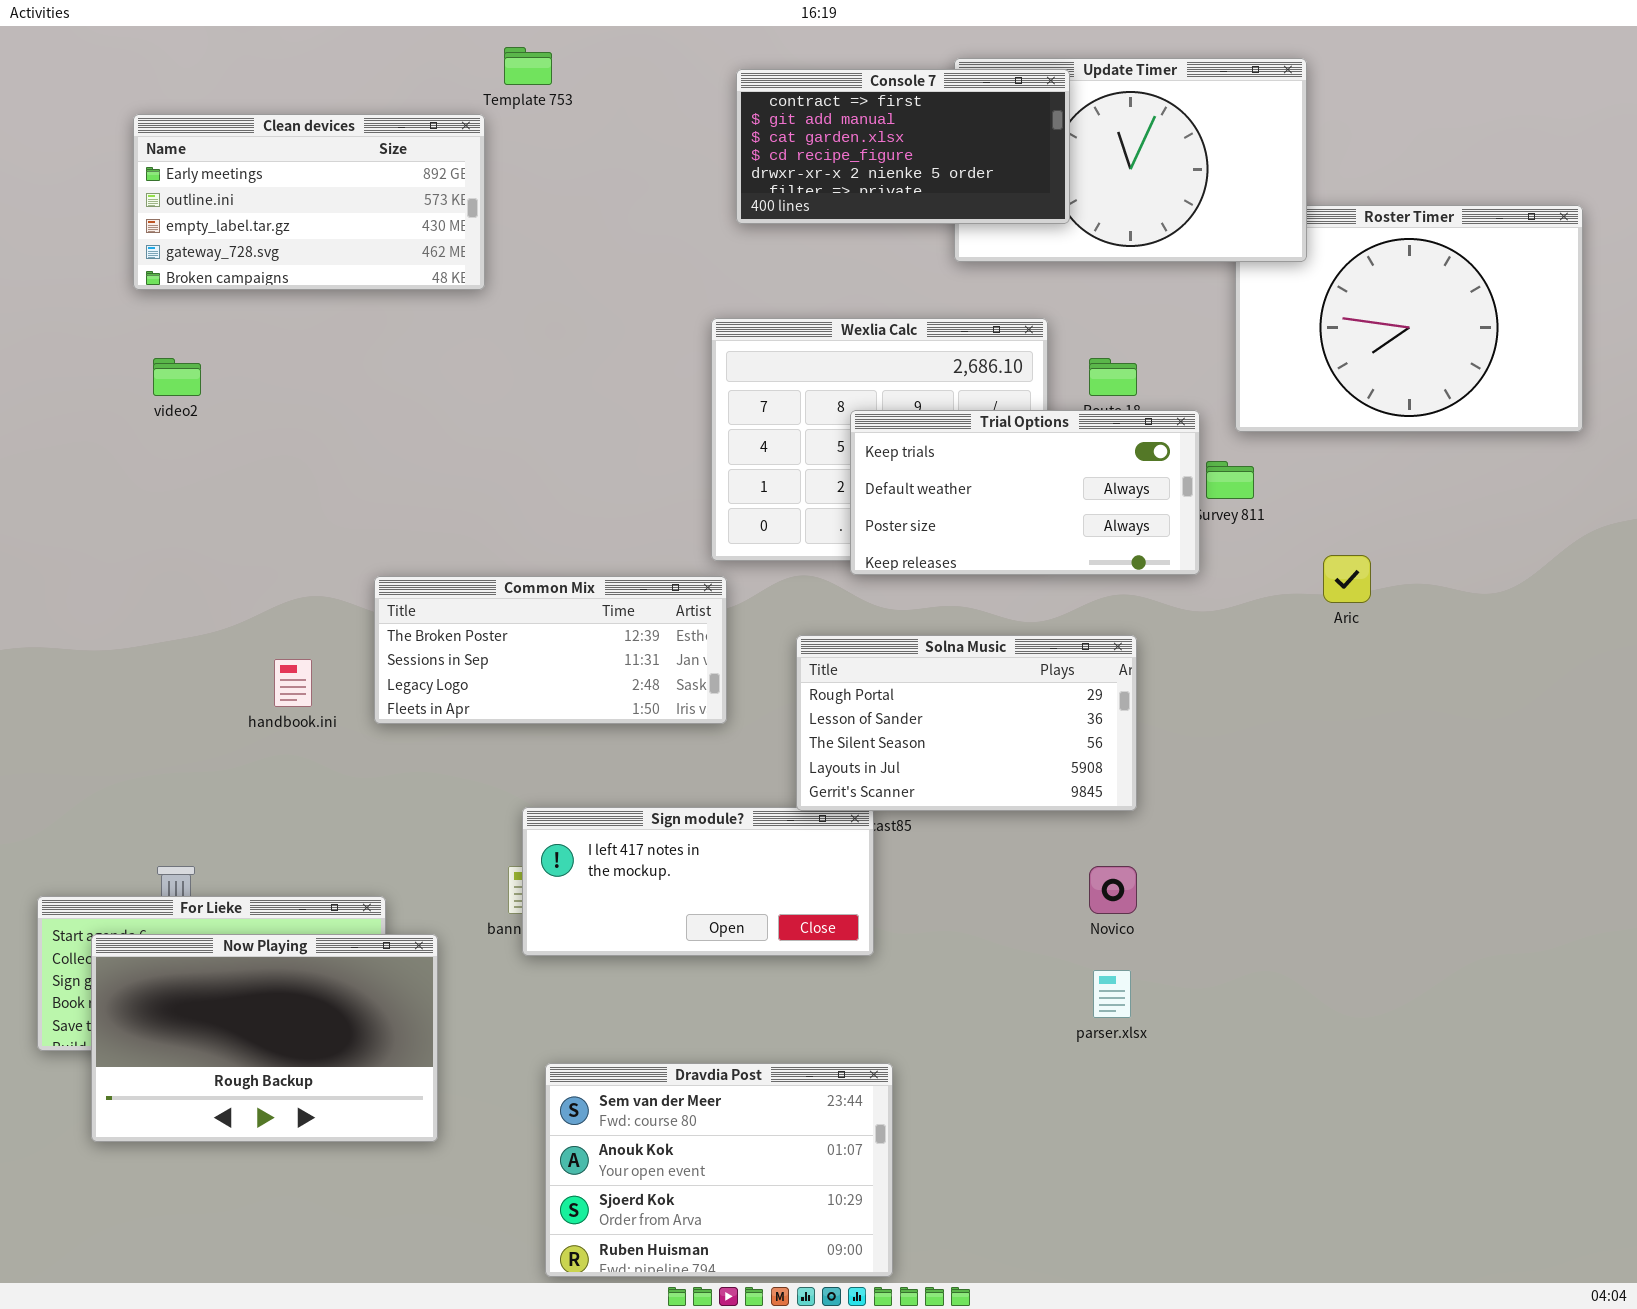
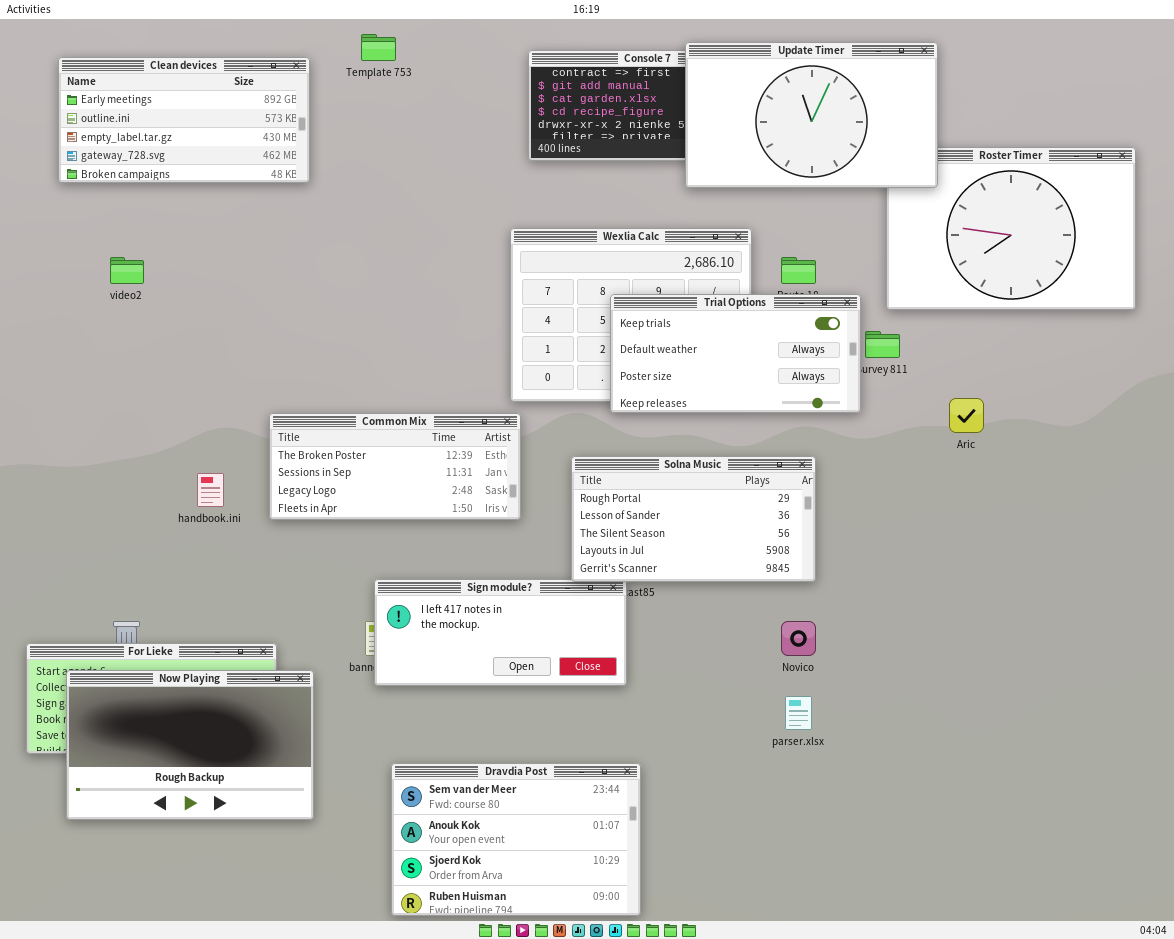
Update Timer: [954,58,1307,262] -> [685,42,938,188], raised
Clean devices: [133,114,485,290] -> [58,57,310,183], moved

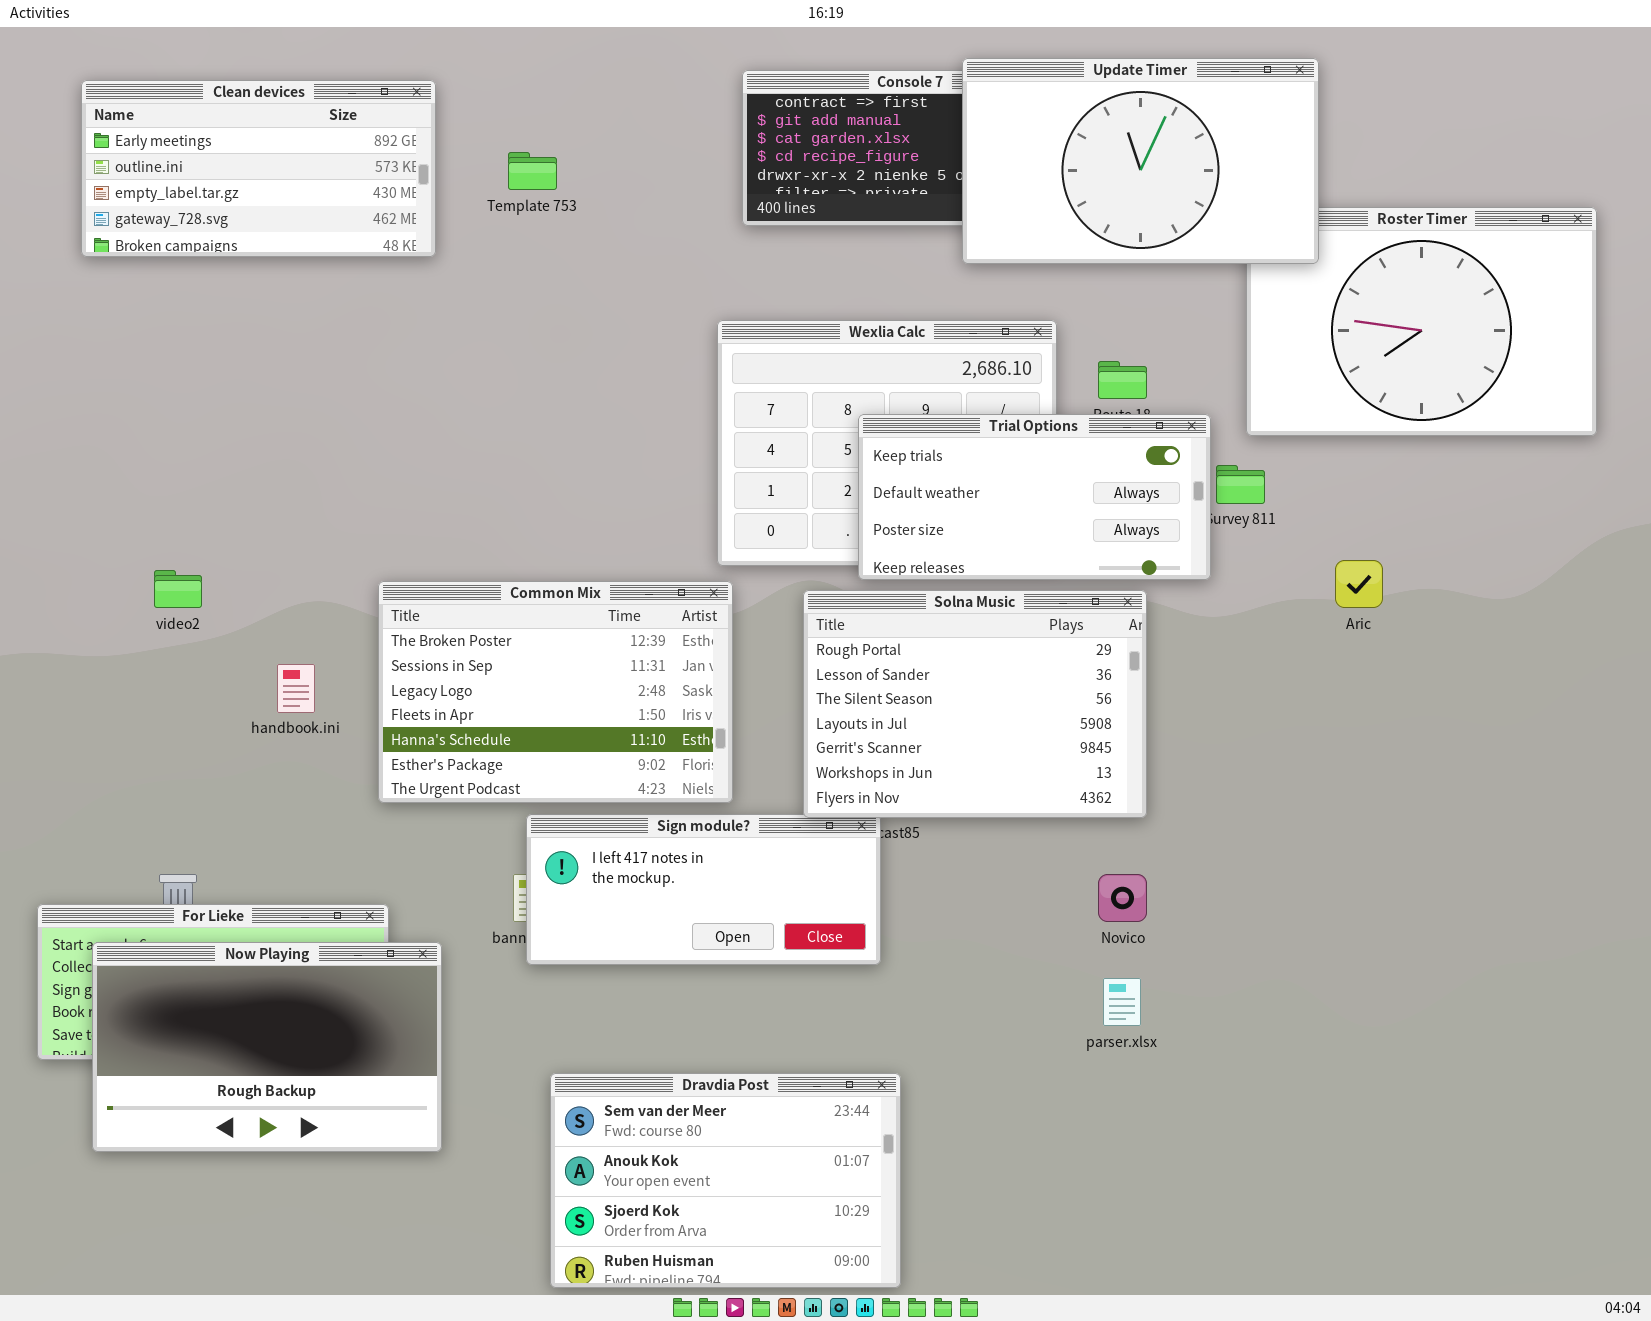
Template 753: [361,34,396,61] -> [508,152,557,190], moved
video2: [110,257,144,284] -> [154,570,202,608], moved
Common Mix: [269,413,521,520] -> [378,581,733,803], resized
Solna Music: [571,456,816,582] -> [803,590,1147,818], resized

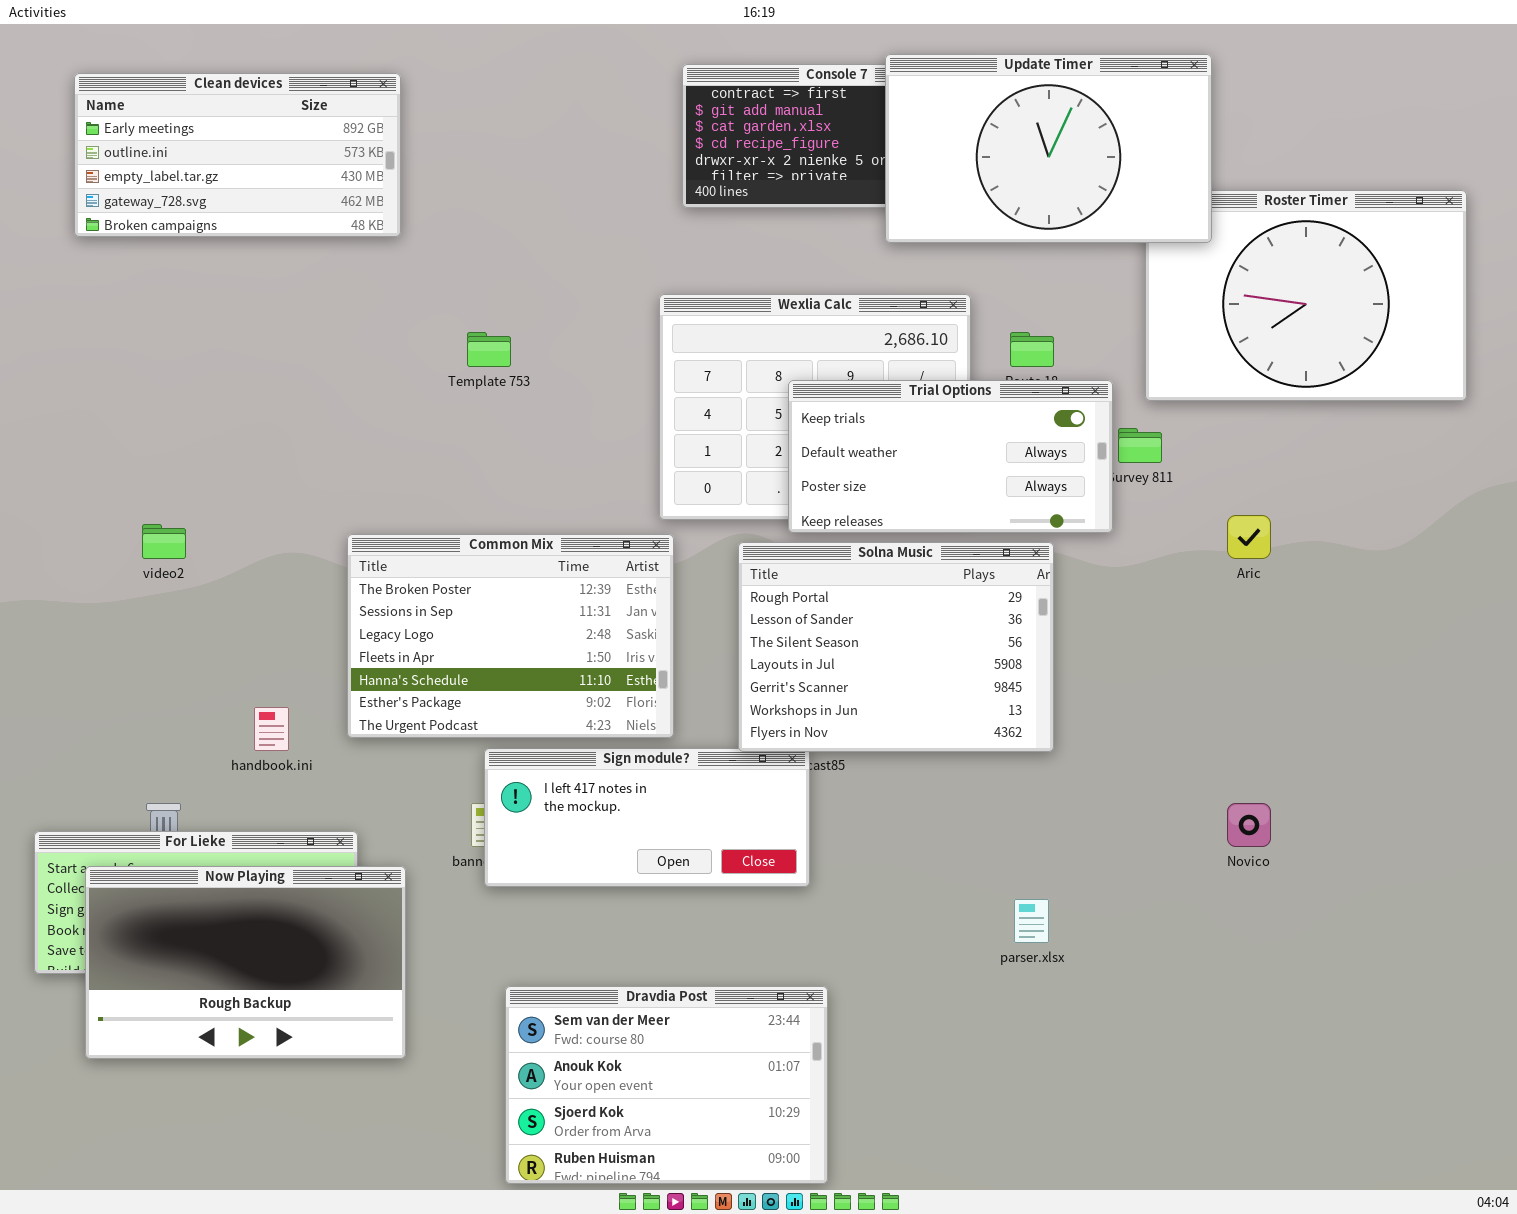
Template 753: [508,152,557,190] -> [467,332,511,367], moved
handbook.ini: [277,664,315,713] -> [254,707,289,751], moved
Novico: [1098,874,1147,922] -> [1227,803,1271,847], moved

